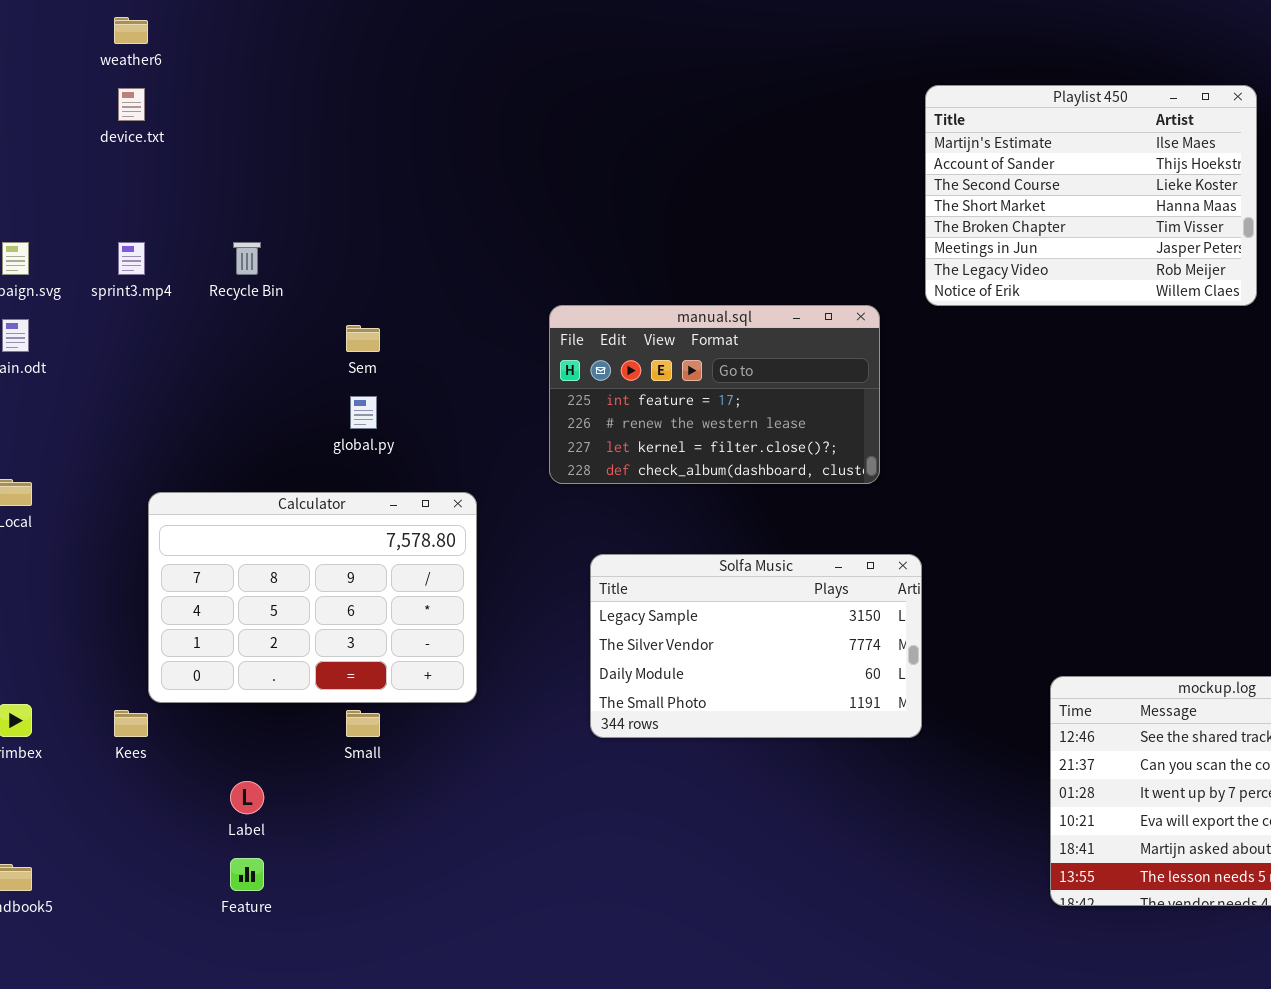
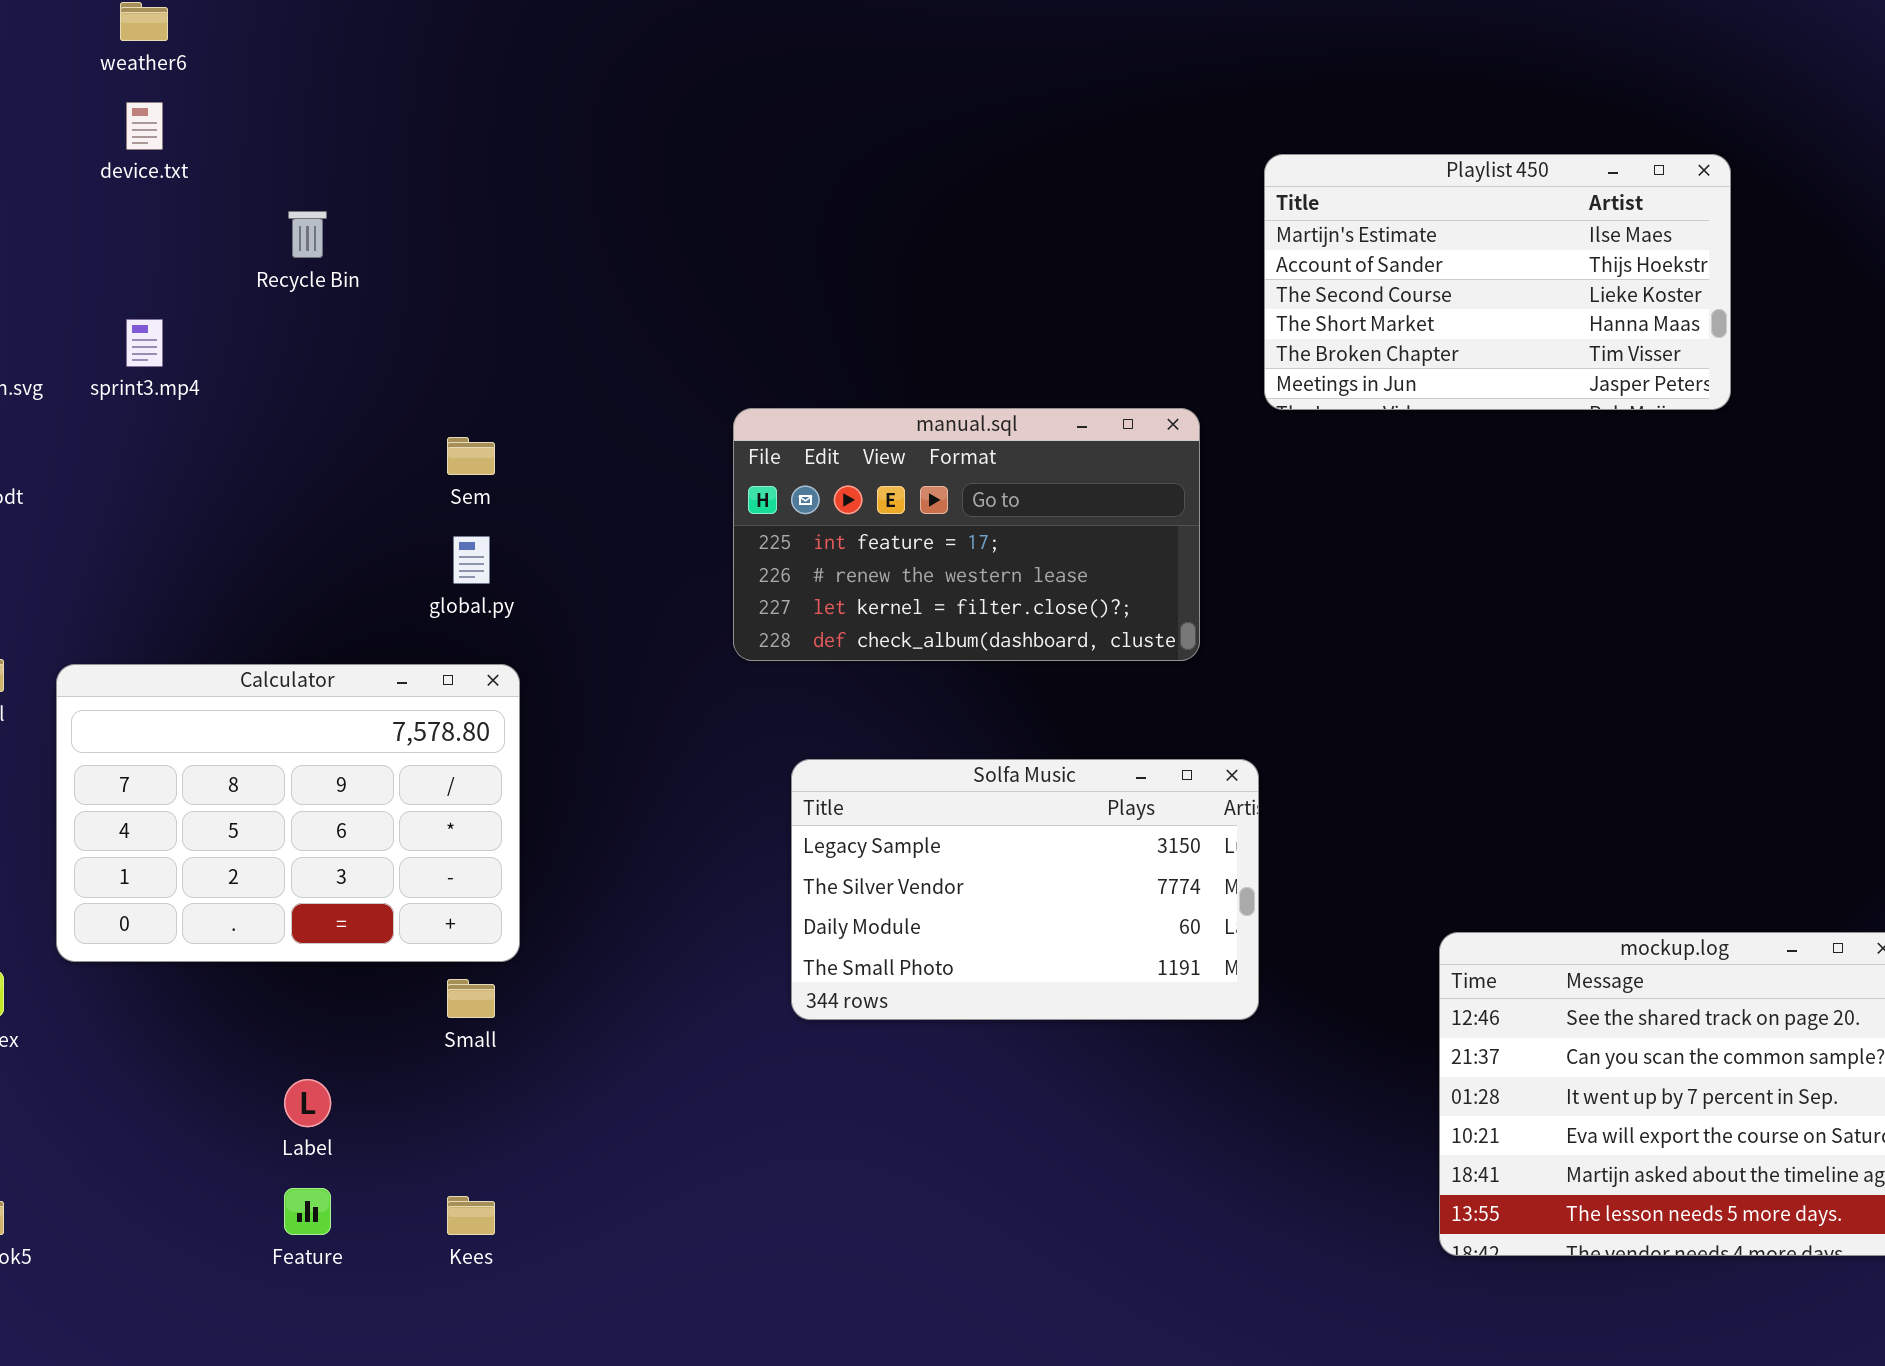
Playlist 450: [925,85,1257,306] -> [1264,154,1731,410], resized
Recycle Bin: [233,242,261,275] -> [288,211,327,258], moved
Calculator: [148,492,477,703] -> [56,664,520,962], moved
Kees: [114,710,148,737] -> [447,1196,495,1235], moved

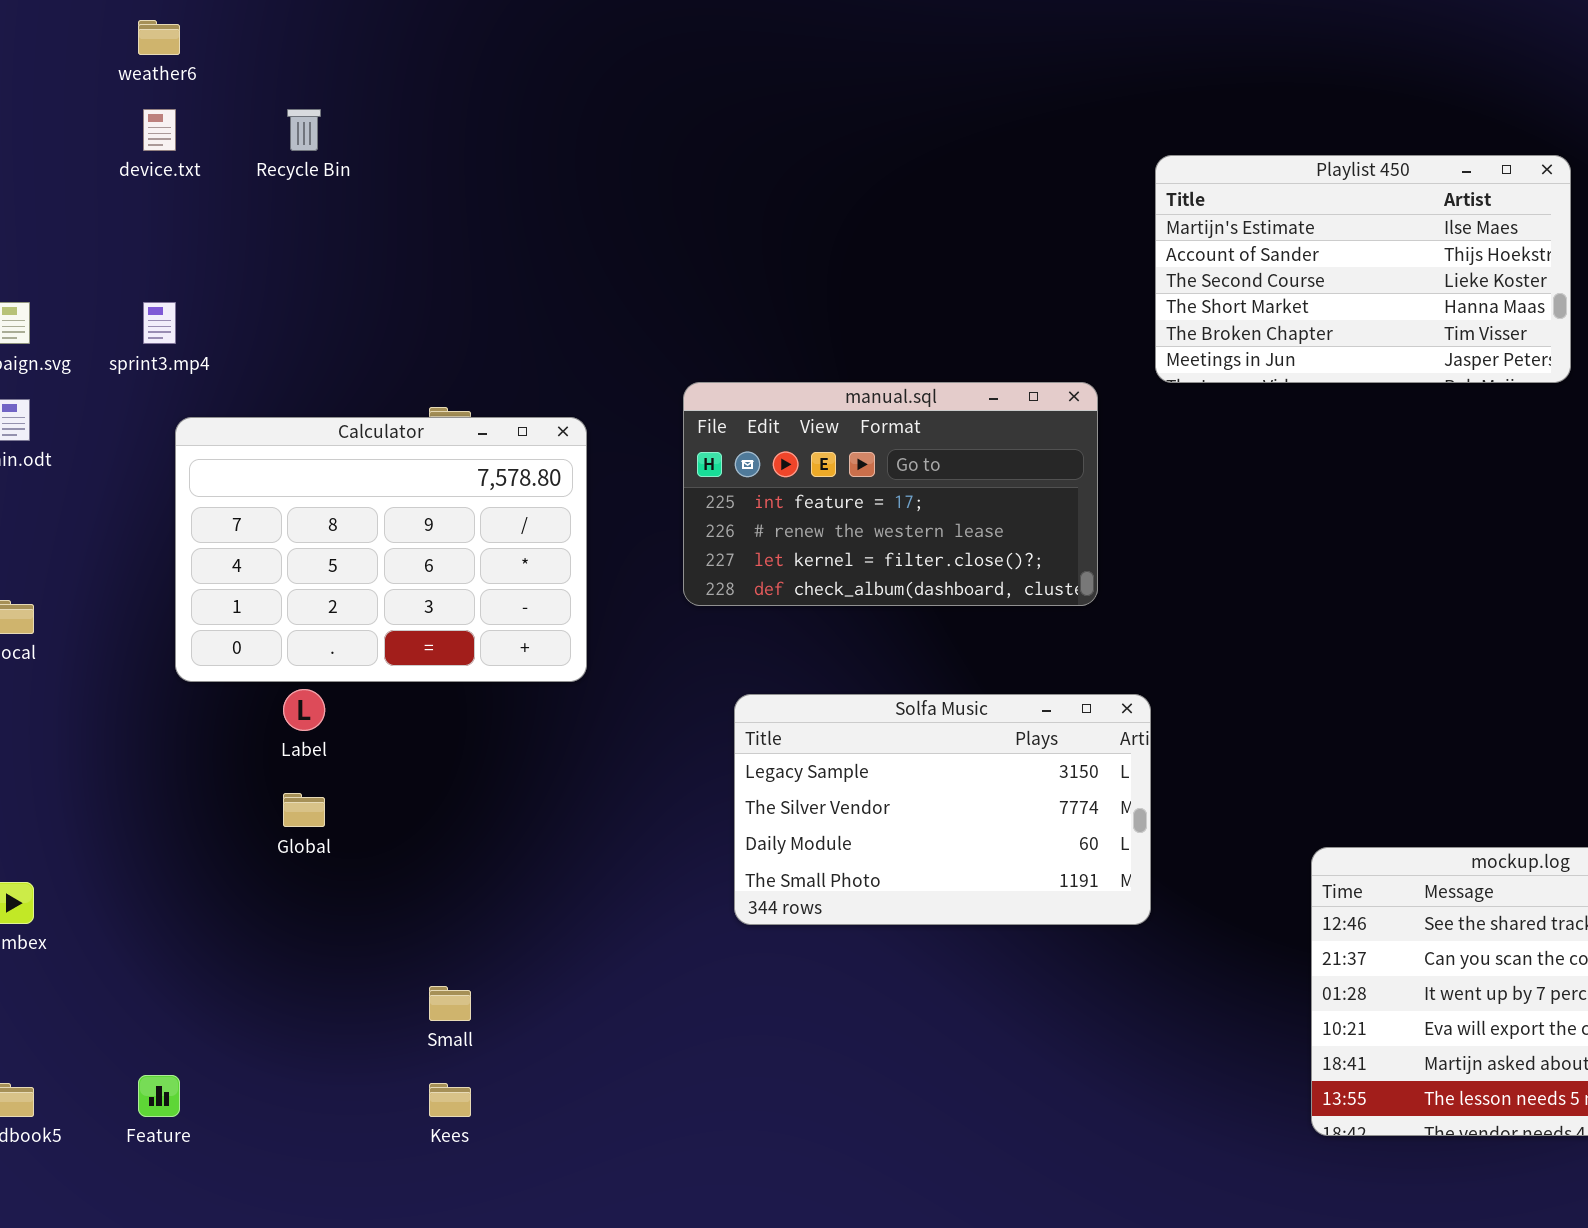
Recycle Bin: [288,211,327,258] -> [287,109,321,151], moved
Calculator: [56,664,520,962] -> [175,417,587,682], moved
Small: [447,979,495,1018] -> [429,986,471,1021], moved
Label: [284,1079,331,1127] -> [283,689,325,731], moved
Feature: [284,1188,331,1235] -> [138,1075,180,1117], moved

